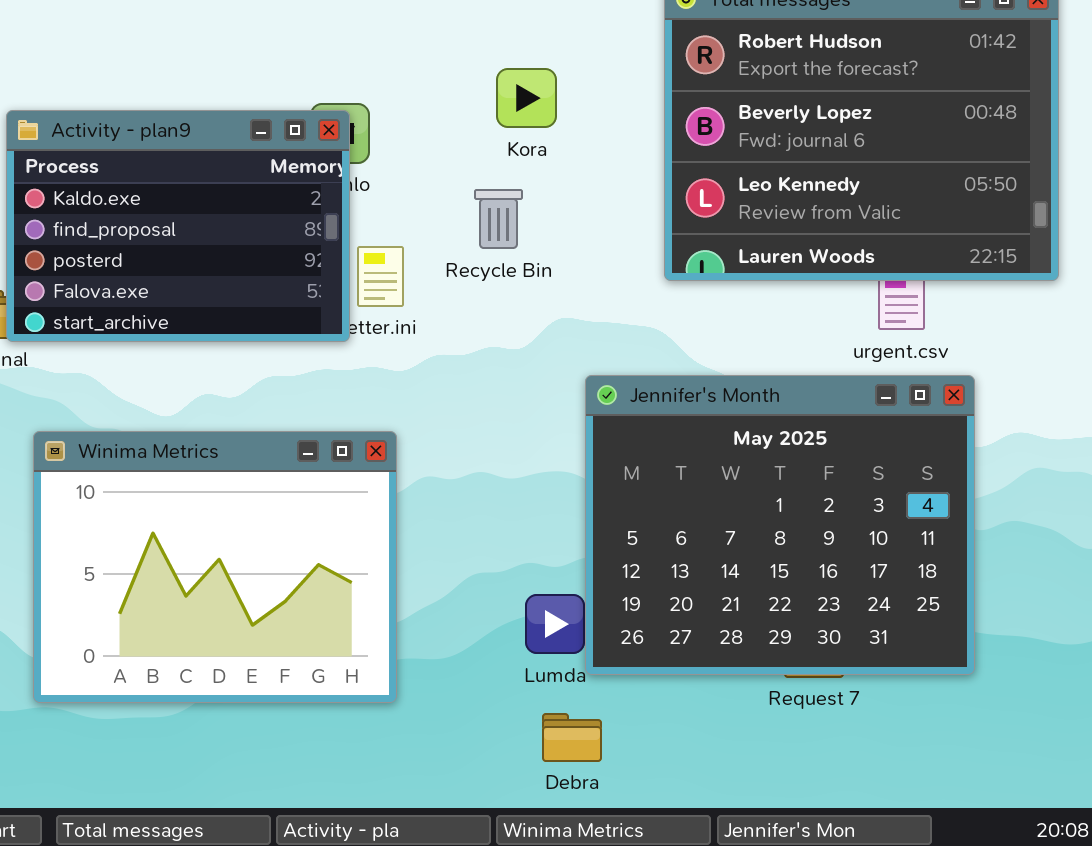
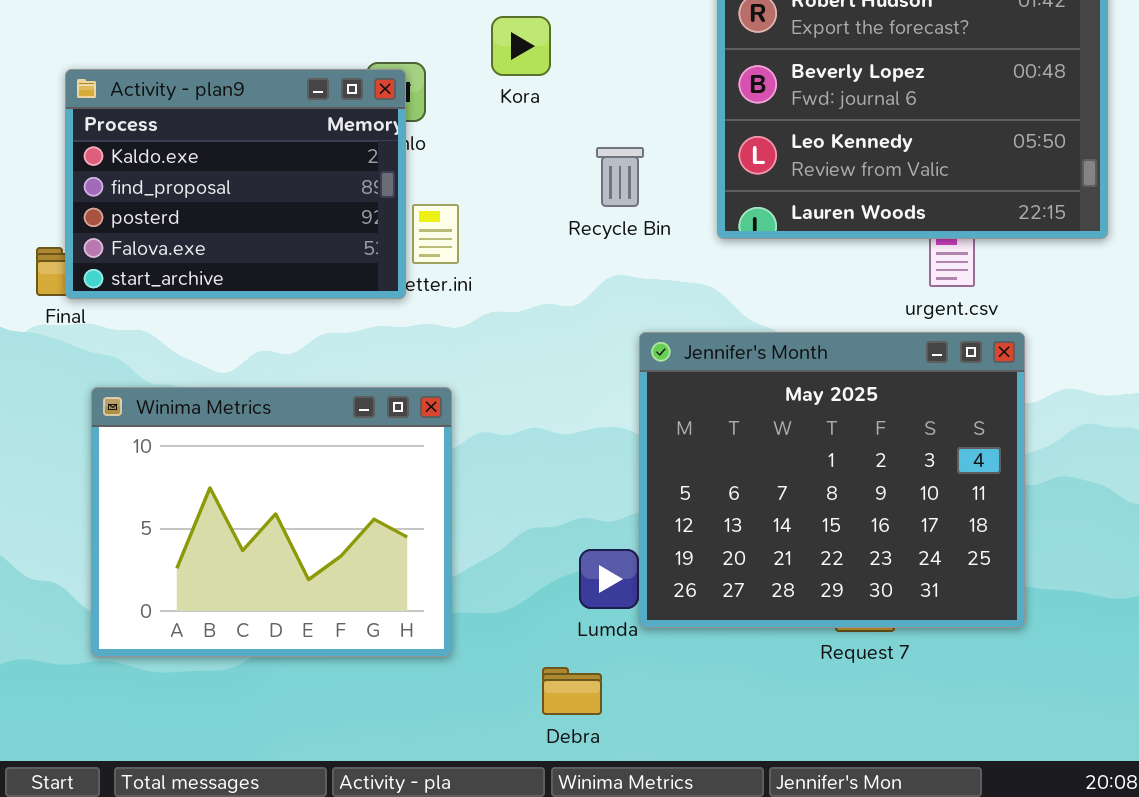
Kora: [496,68,557,128] -> [491,16,551,76], moved
Recycle Bin: [474,189,523,249] -> [596,147,644,207], moved
Debra: [542,713,602,762] -> [542,667,602,715], moved

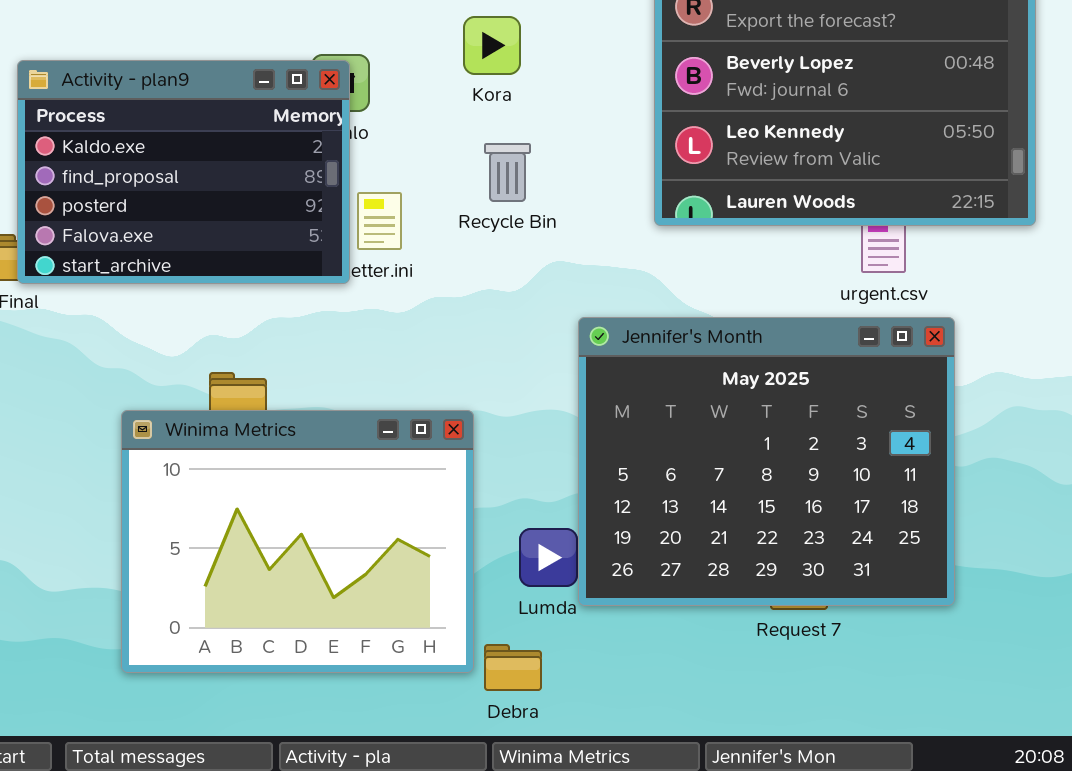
Kora: [491,16,551,76] -> [463,16,521,75], moved
Recycle Bin: [596,147,644,207] -> [484,143,531,202], moved
Winima Metrics: [91,387,452,657] -> [121,410,474,673], moved

